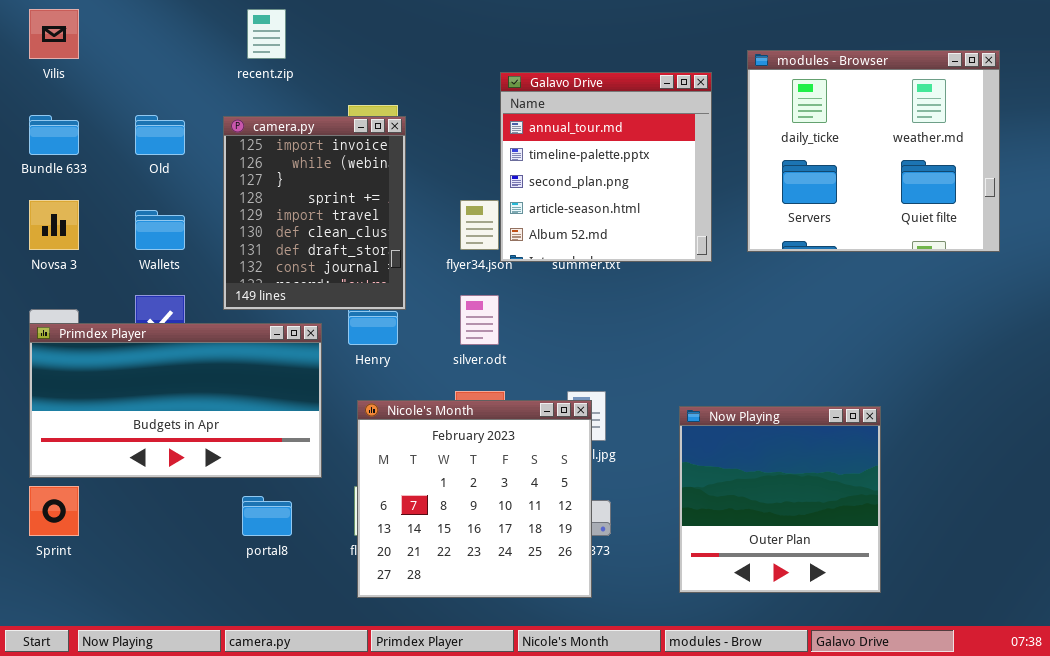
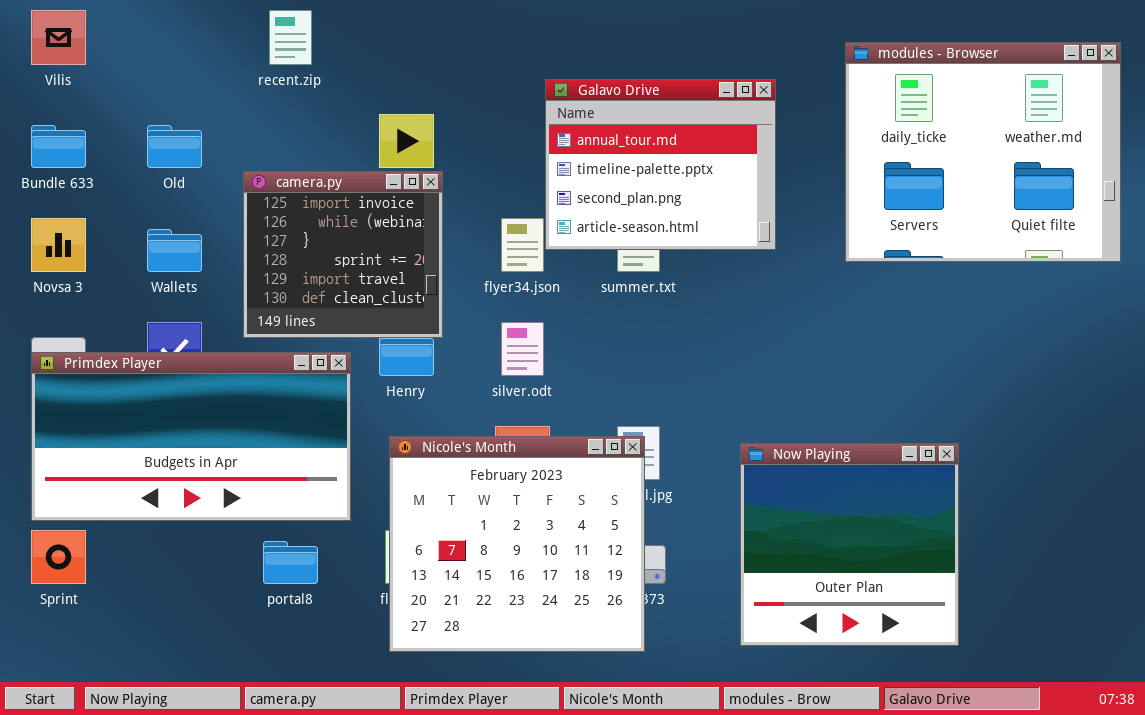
modules - Browser: [747,50,1000,252] -> [845,42,1121,262], moved
Galavo Drive: [500,72,712,262] -> [545,79,776,250], resized
camera.py: [223,116,406,310] -> [243,171,443,338], resized

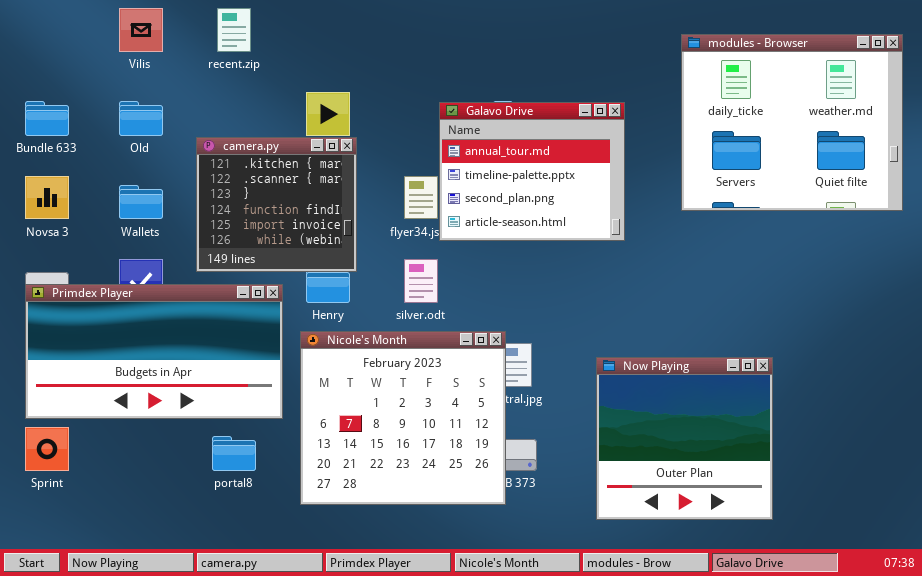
Vilis: [31,10,86,65] -> [119,8,163,52], moved
Galavo Drive: [545,79,776,250] -> [439,102,625,241], moved
camera.py: [243,171,443,338] -> [196,137,357,272], scrolled up 4 rows
Nicole's Month: [389,436,645,652] -> [300,331,506,505], moved

